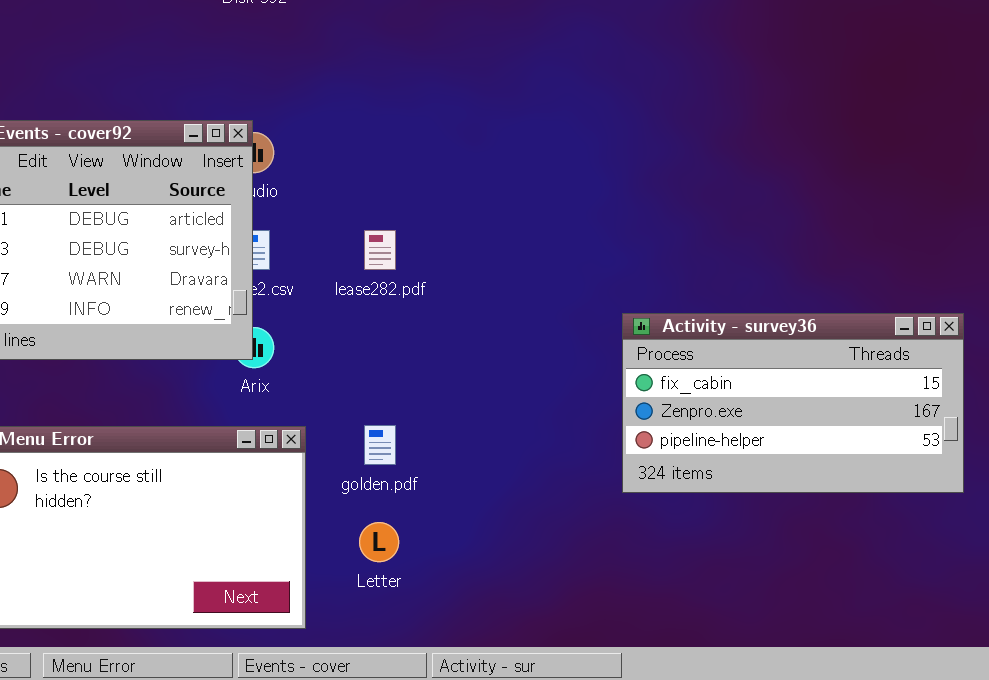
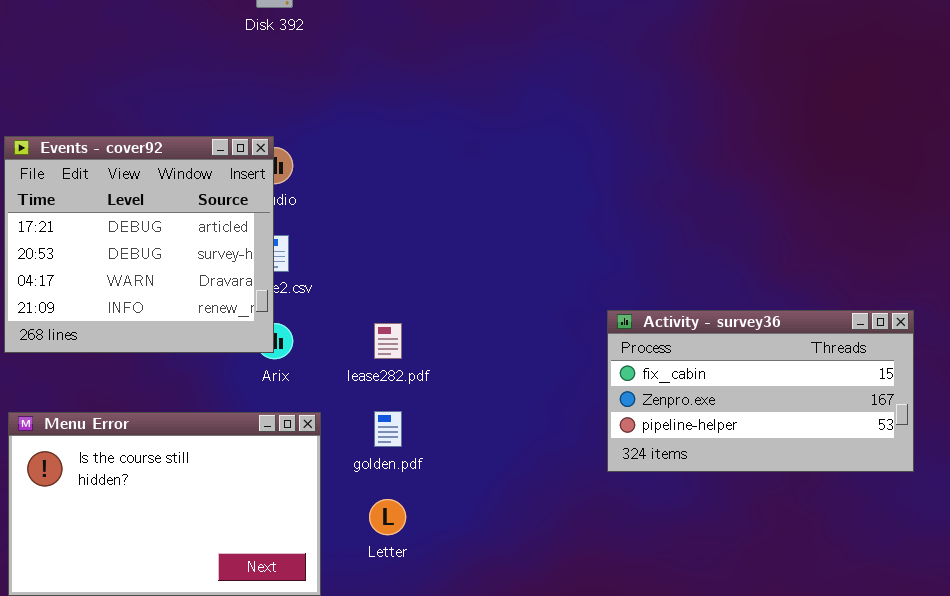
lease282.pdf: [364,230,396,270] -> [374,323,402,359], moved

